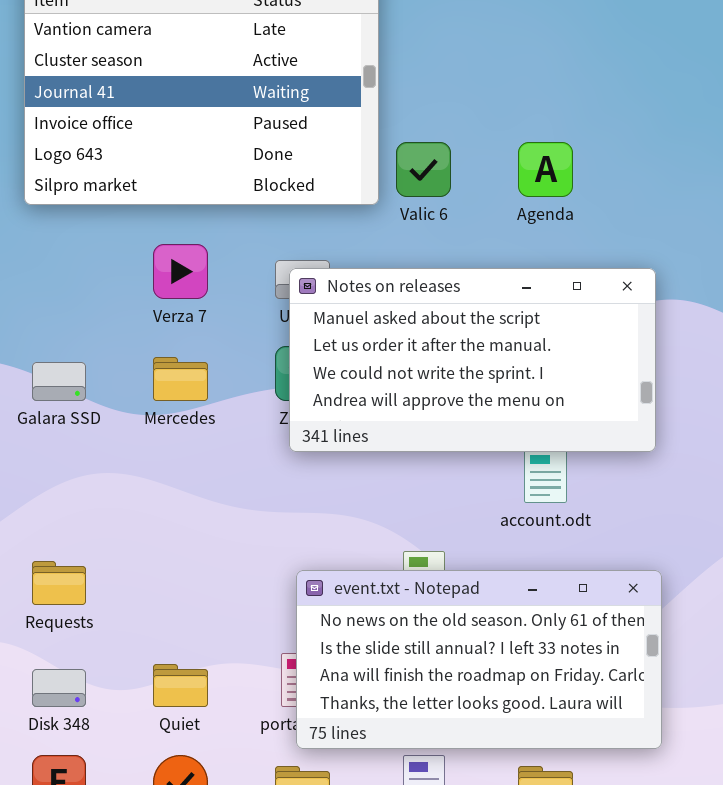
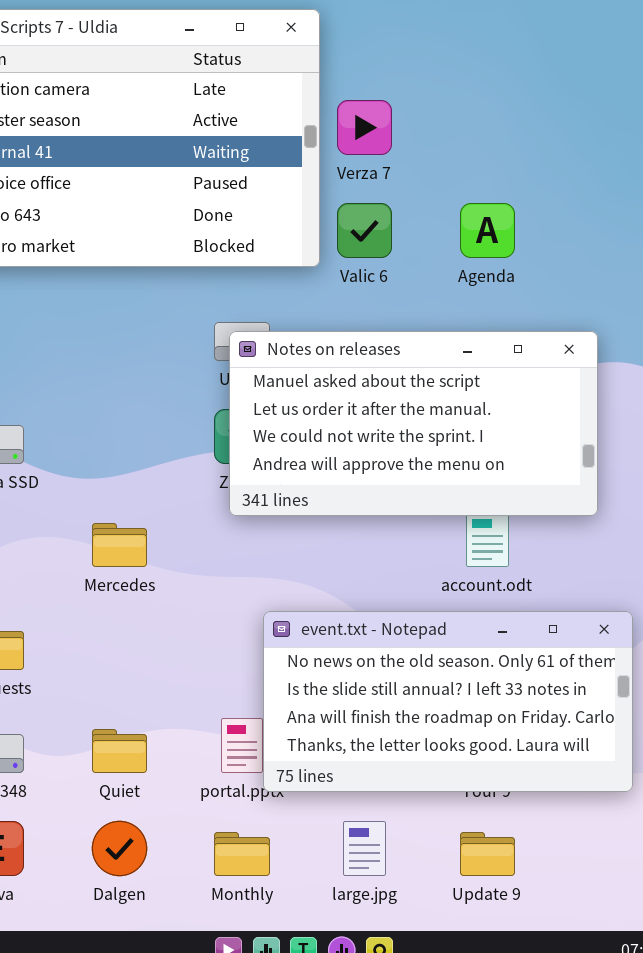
Verza 7: [153,244,208,299] -> [337,100,392,155], moved
Mercedes: [153,357,208,401] -> [92,523,147,567], moved
event.txt - Notepad: [296,570,662,749] -> [263,611,633,792], moved

